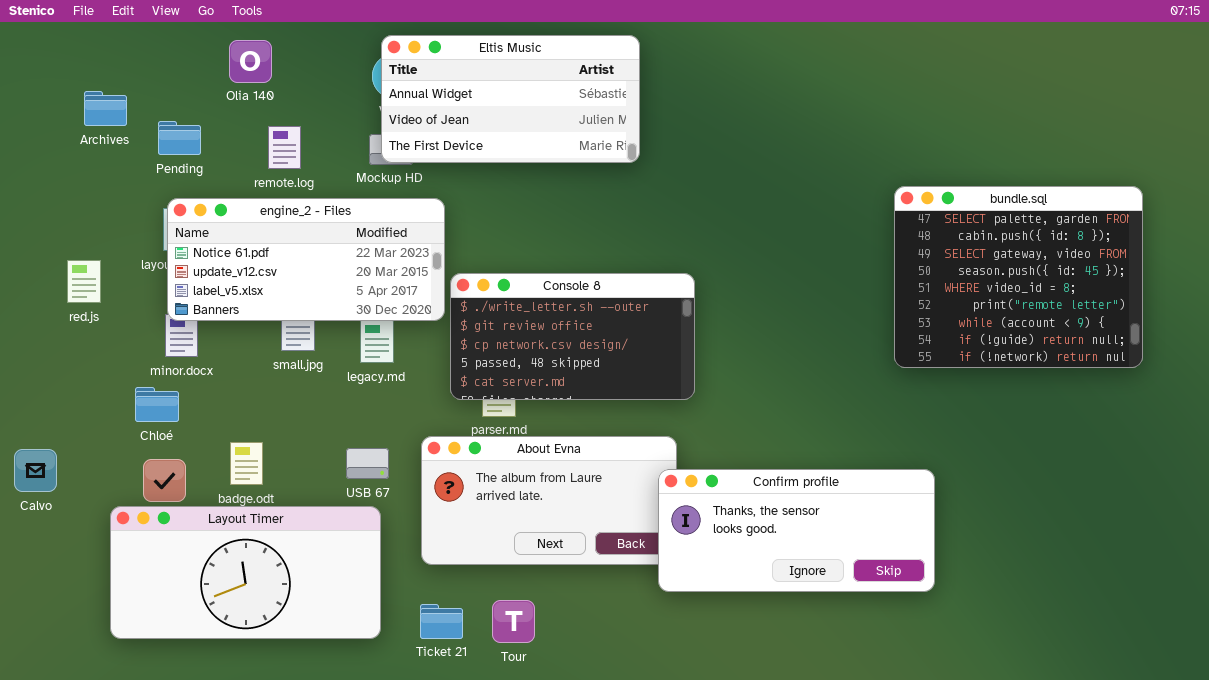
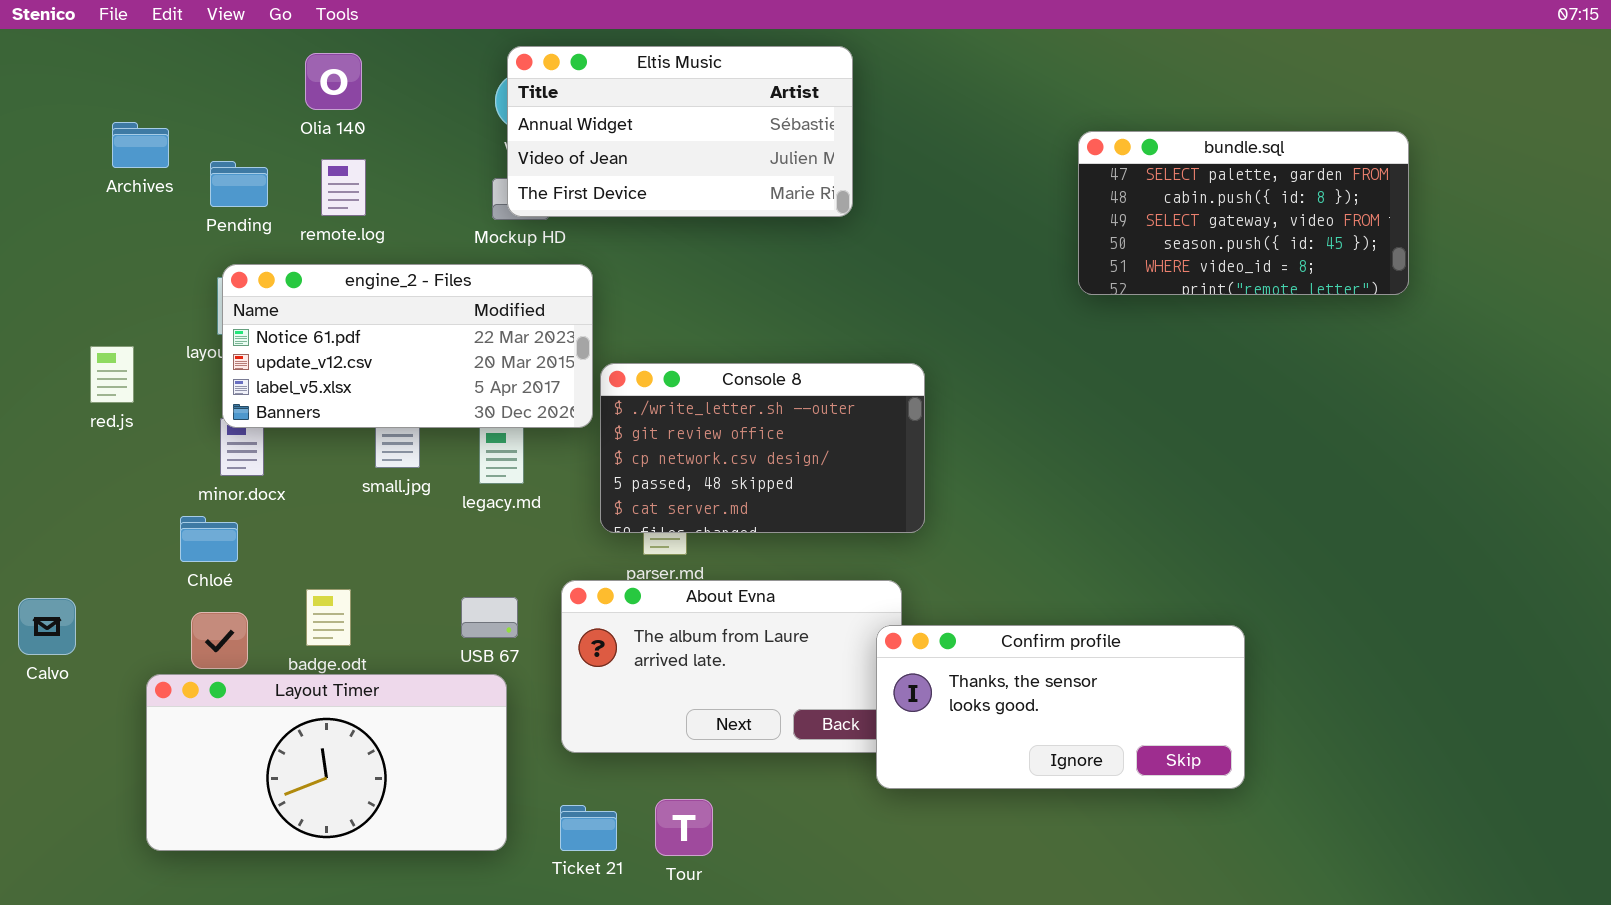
remote.log: [268,126,301,169] -> [321,159,366,216], moved
bundle.sql: [894,186,1143,368] -> [1078,131,1409,295], moved, resized

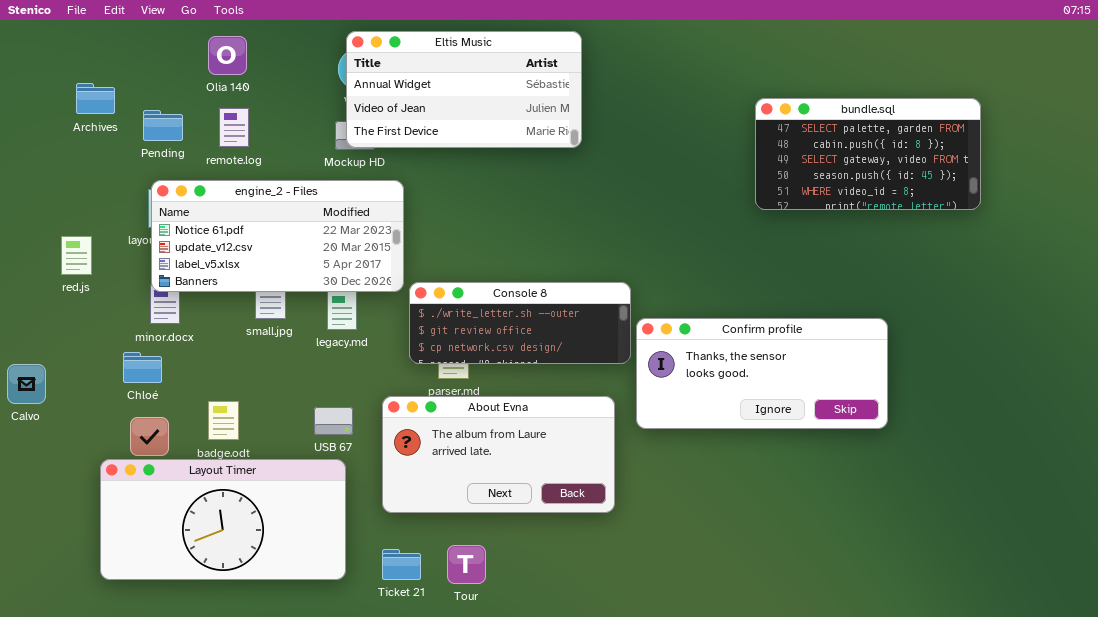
bundle.sql: [1078,131,1409,295] -> [755,98,981,210], moved
Console 8: [600,363,925,533] -> [409,282,631,364], resized
Calvo: [18,598,76,655] -> [7,364,46,404], moved
Confirm profile: [876,625,1245,789] -> [636,318,888,429], moved

